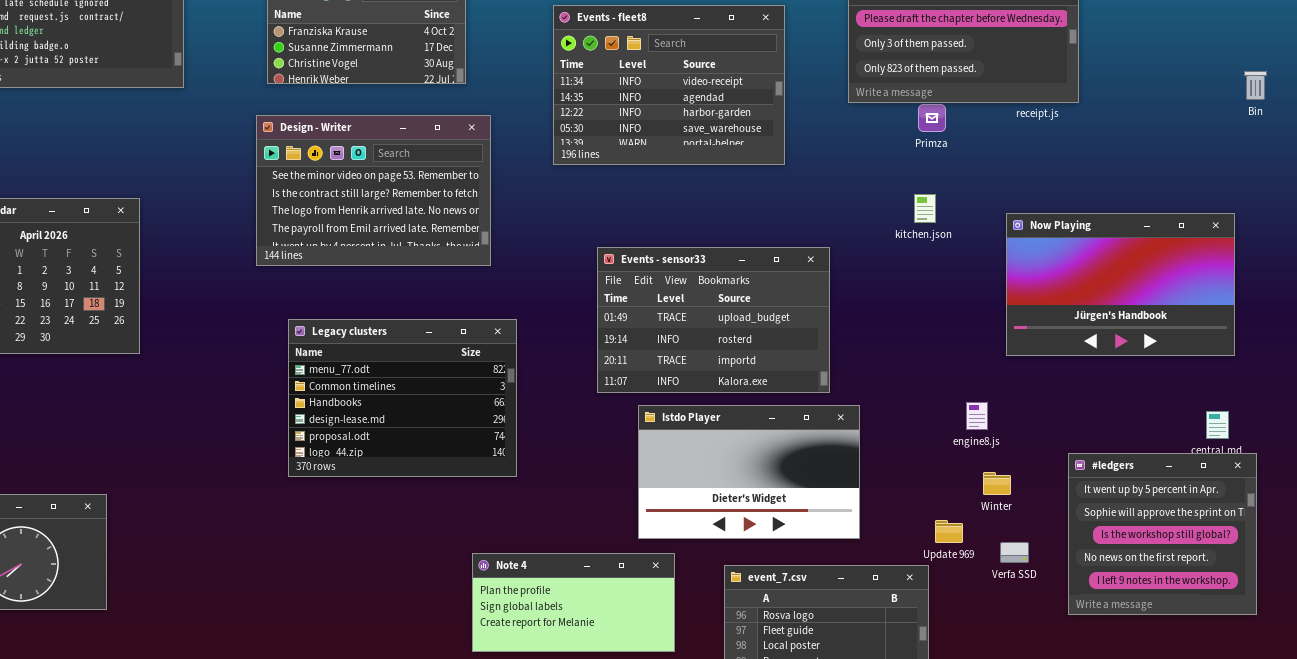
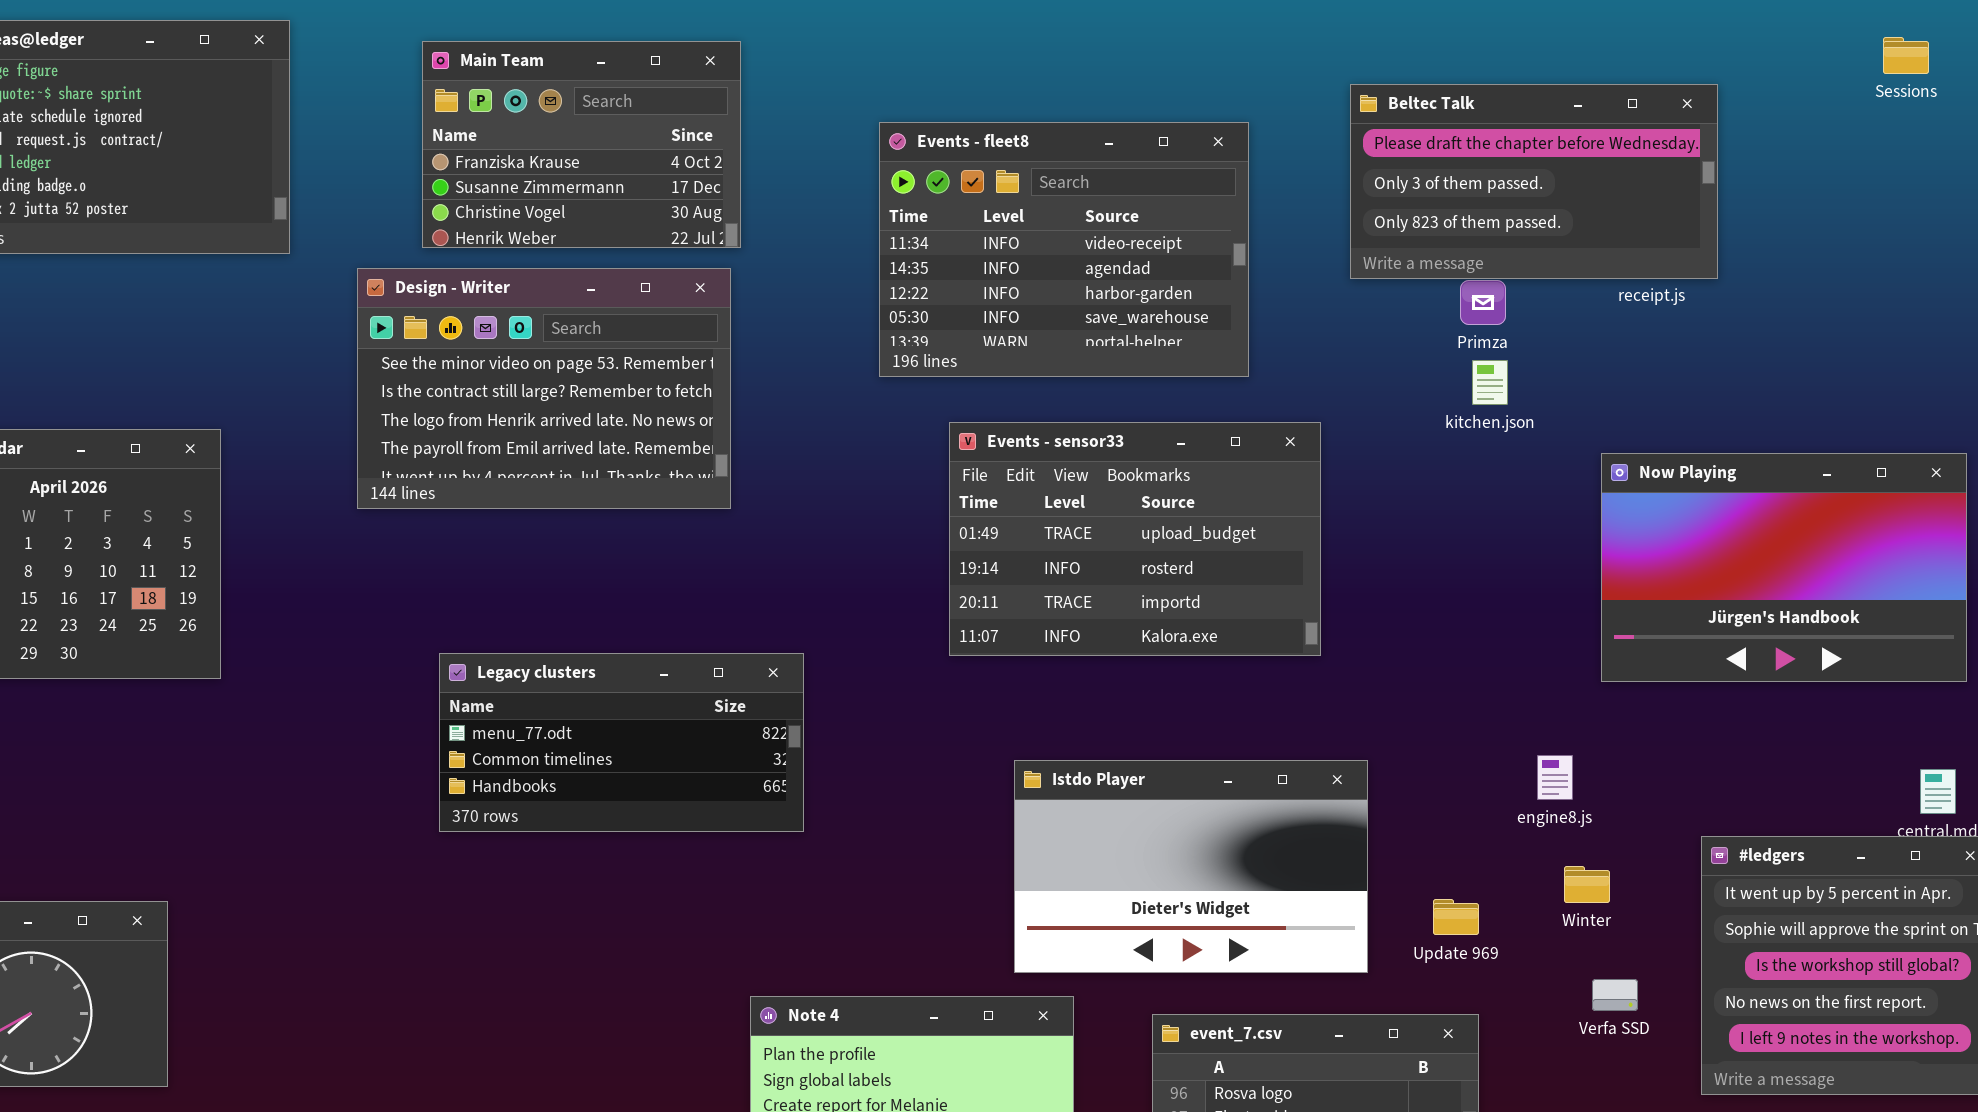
Design - Writer: [256,115,491,266] -> [357,268,731,509], moved
kitchen.json: [914,194,936,223] -> [1472,360,1508,405], moved
Events - sensor33: [597,247,830,393] -> [949,422,1321,656], moved
Legacy clusters: [288,319,517,477] -> [439,653,804,832], moved, resized
Update 969: [935,520,963,543] -> [1433,899,1479,935], moved

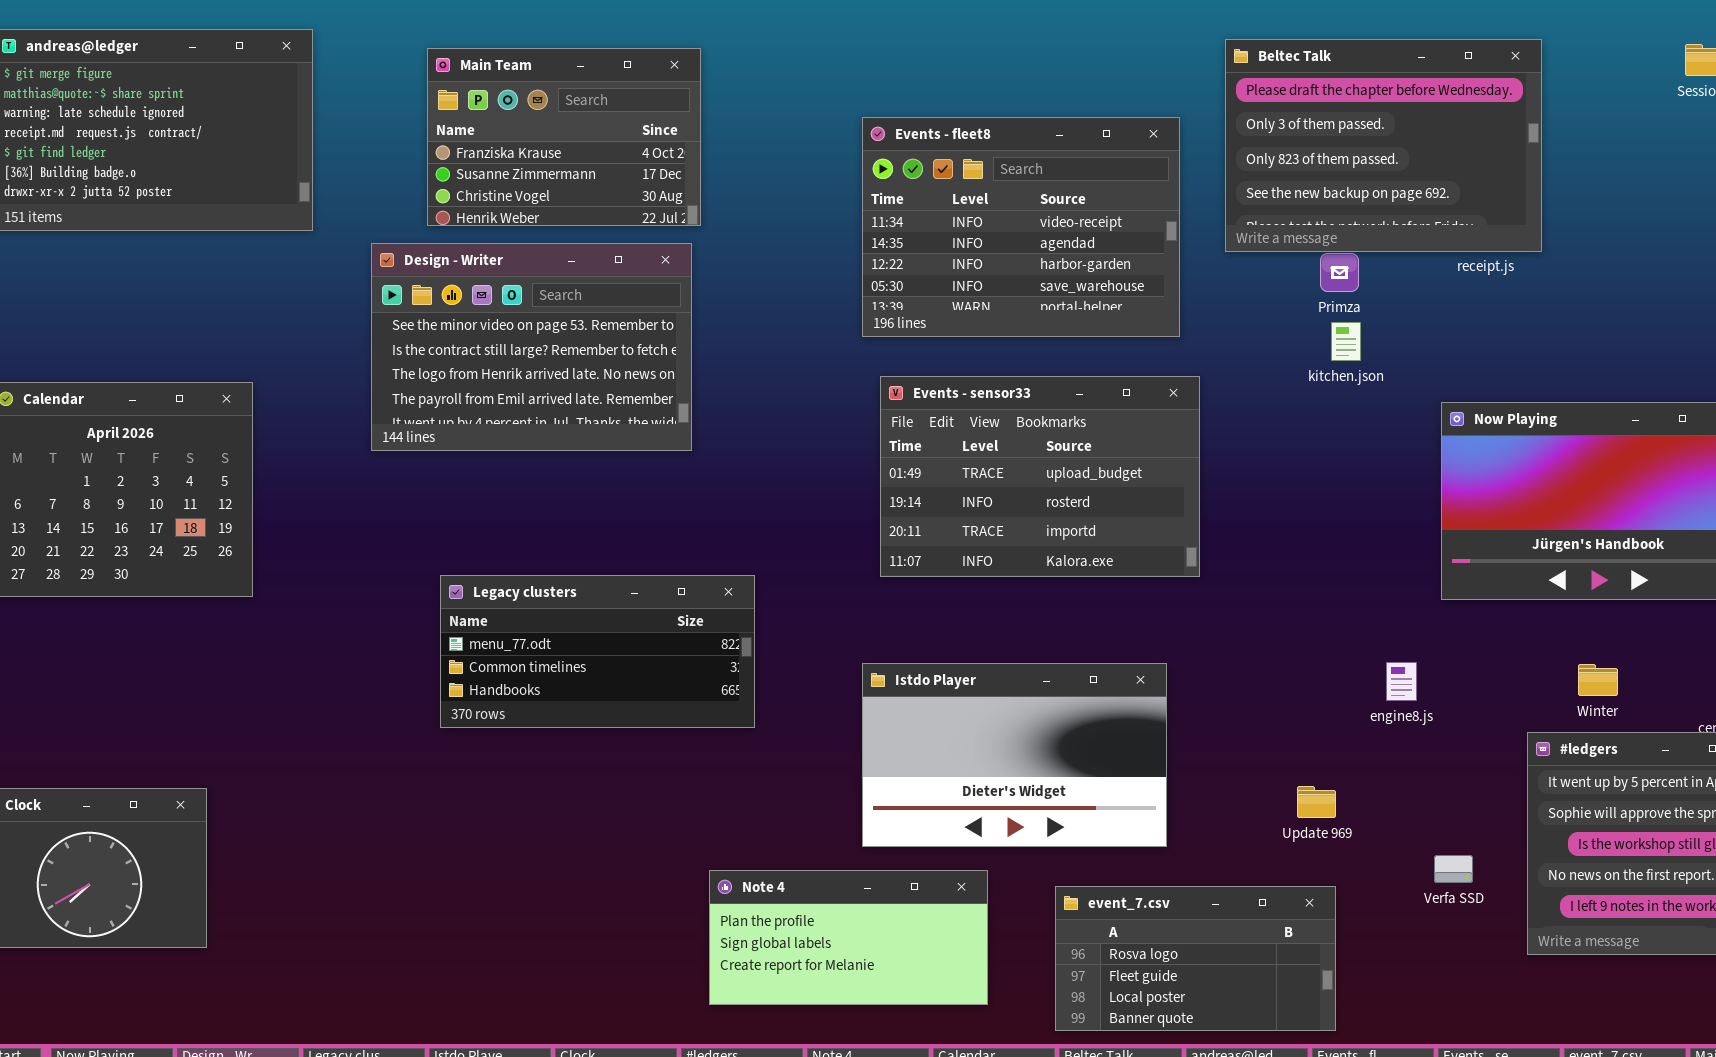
Beltec Talk: [1350,84,1718,279] -> [1225,39,1542,252], resized
Events - fleet8: [879,122,1249,377] -> [862,117,1180,337], moved
Istdo Player: [1014,760,1368,973] -> [862,663,1167,847], moved
Winter: [1564,866,1610,903] -> [1578,664,1618,696], moved

